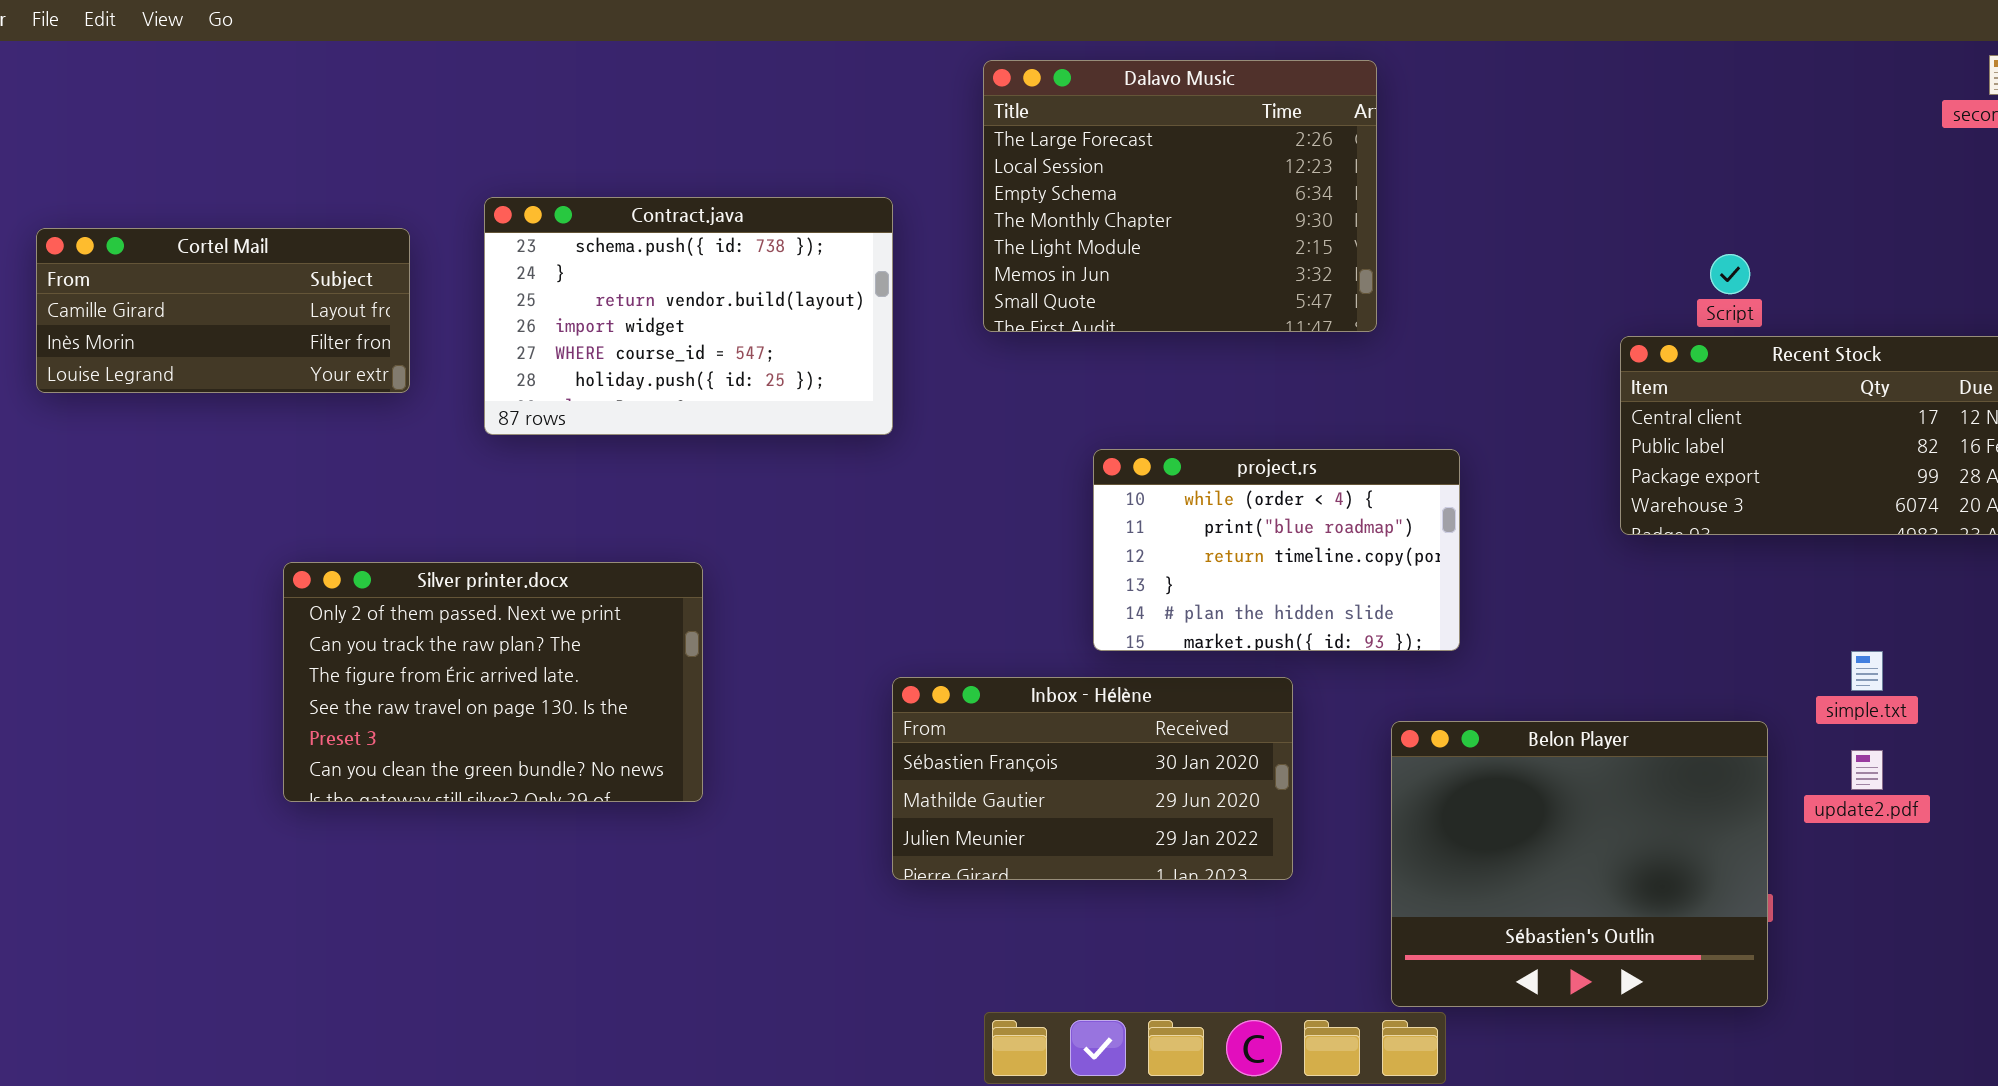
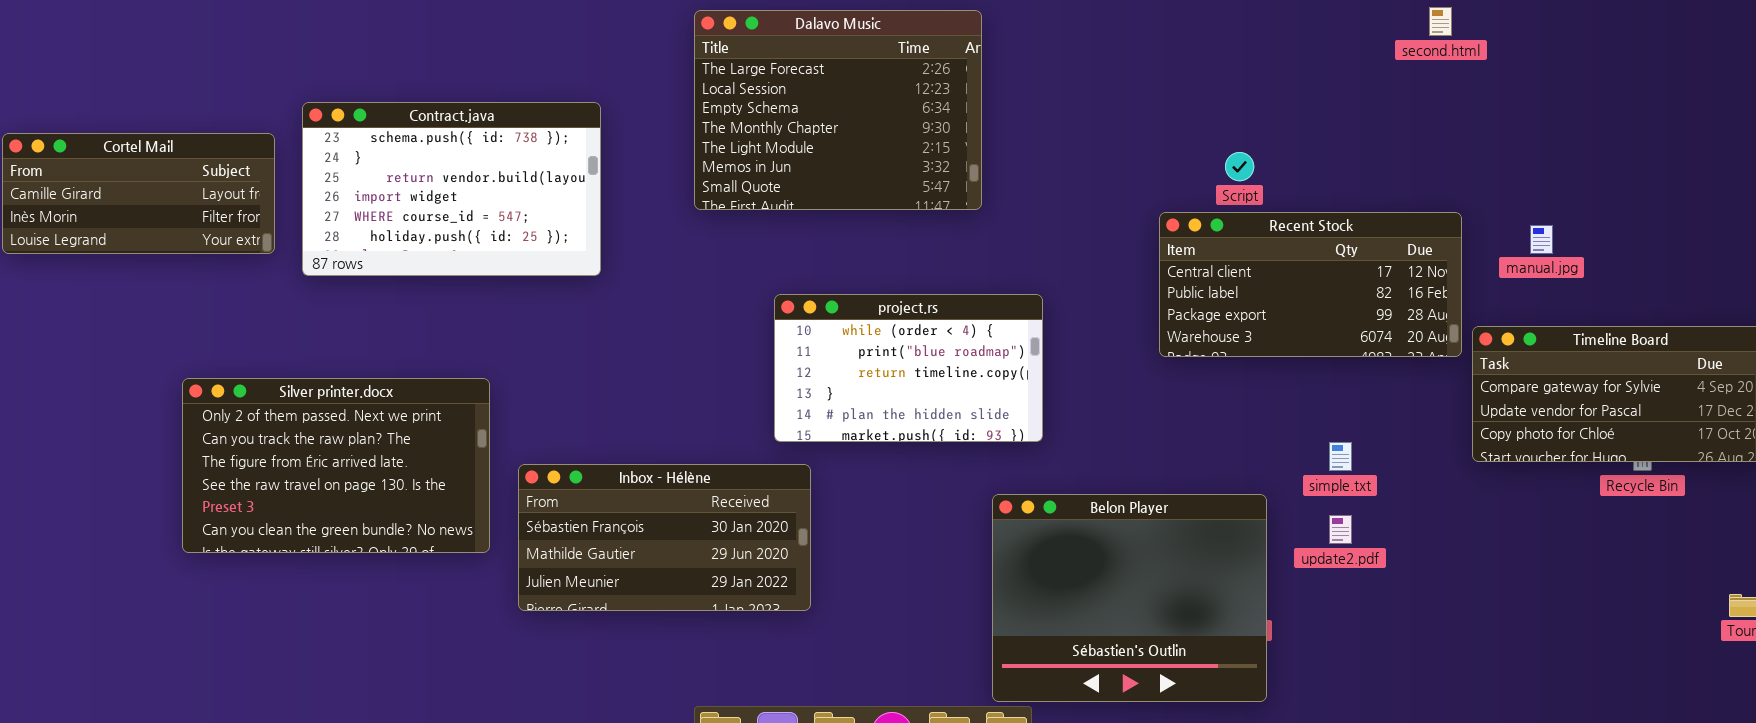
Contract.java: [484,197,893,435] -> [302,102,601,276], moved
Inbox - Hélène: [892,677,1293,880] -> [518,464,811,611], moved

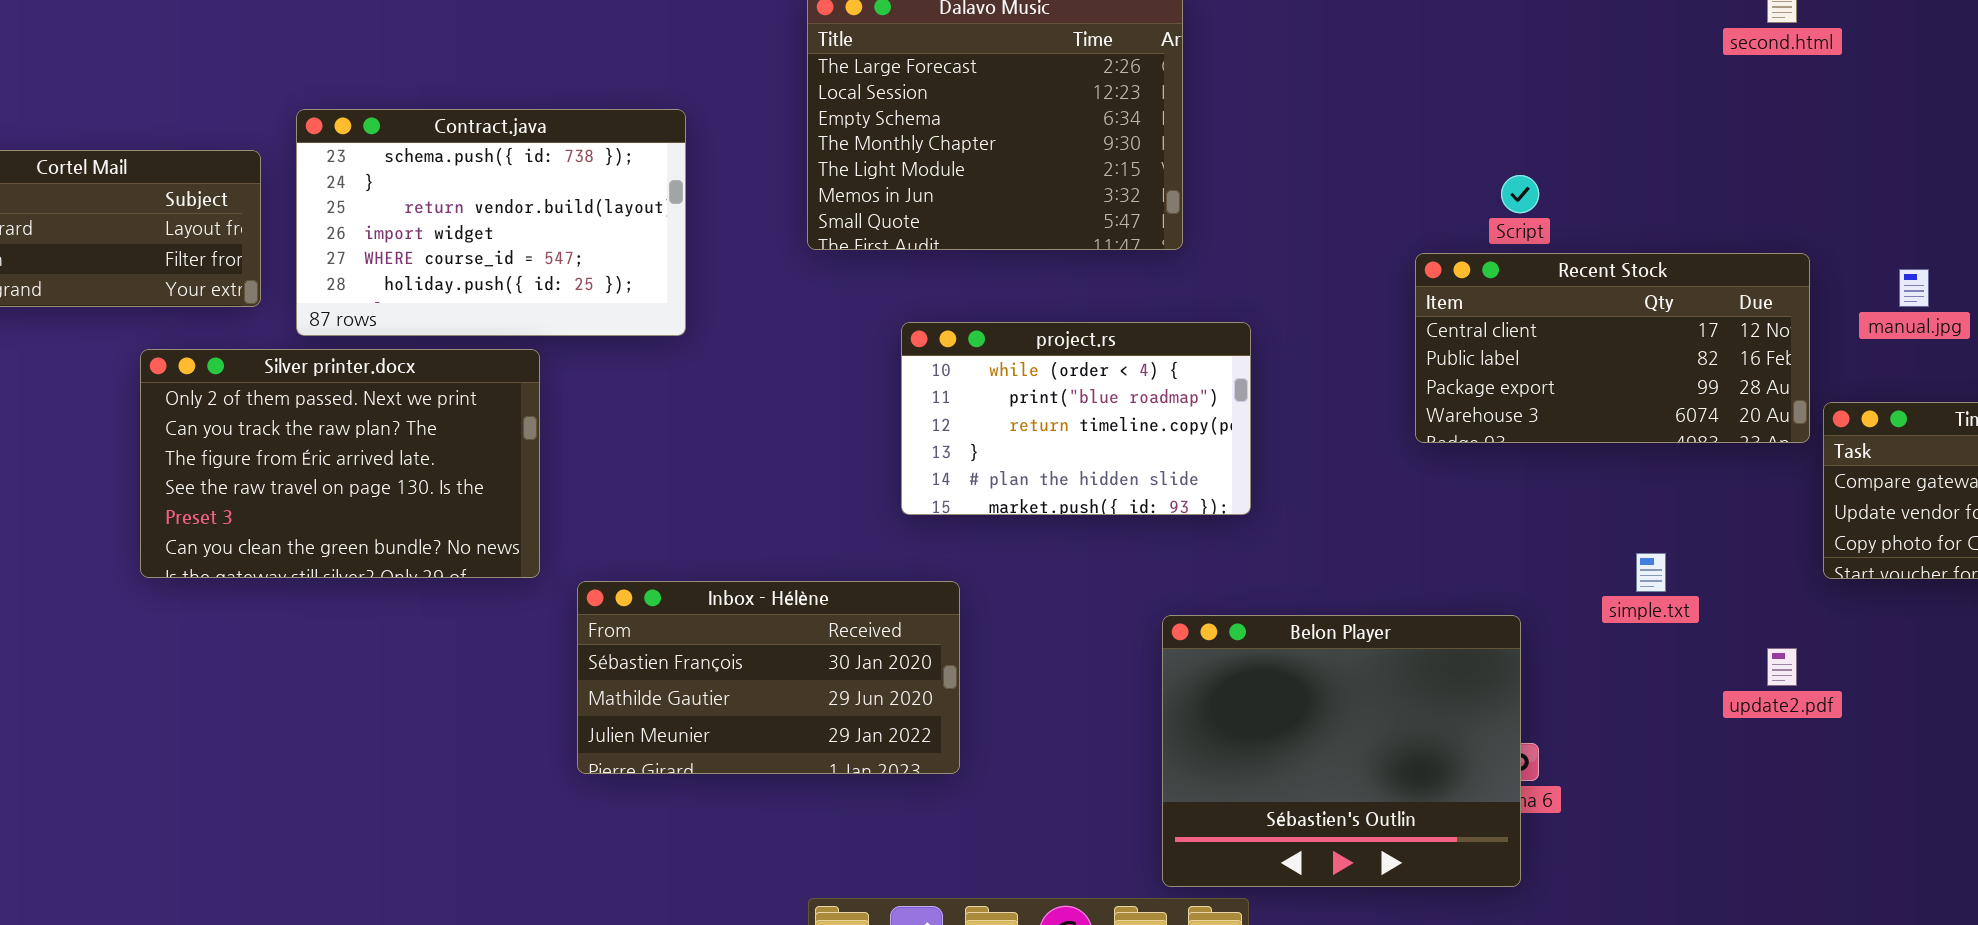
project.rs: [774,294,1043,442] -> [901,322,1251,515], moved
Silver printer.docx: [182,378,490,553] -> [140,349,540,578], moved
Belon Player: [992,494,1267,702] -> [1162,615,1521,887], moved
update2.pdf: [1329,515,1352,544] -> [1767,648,1797,686], moved

